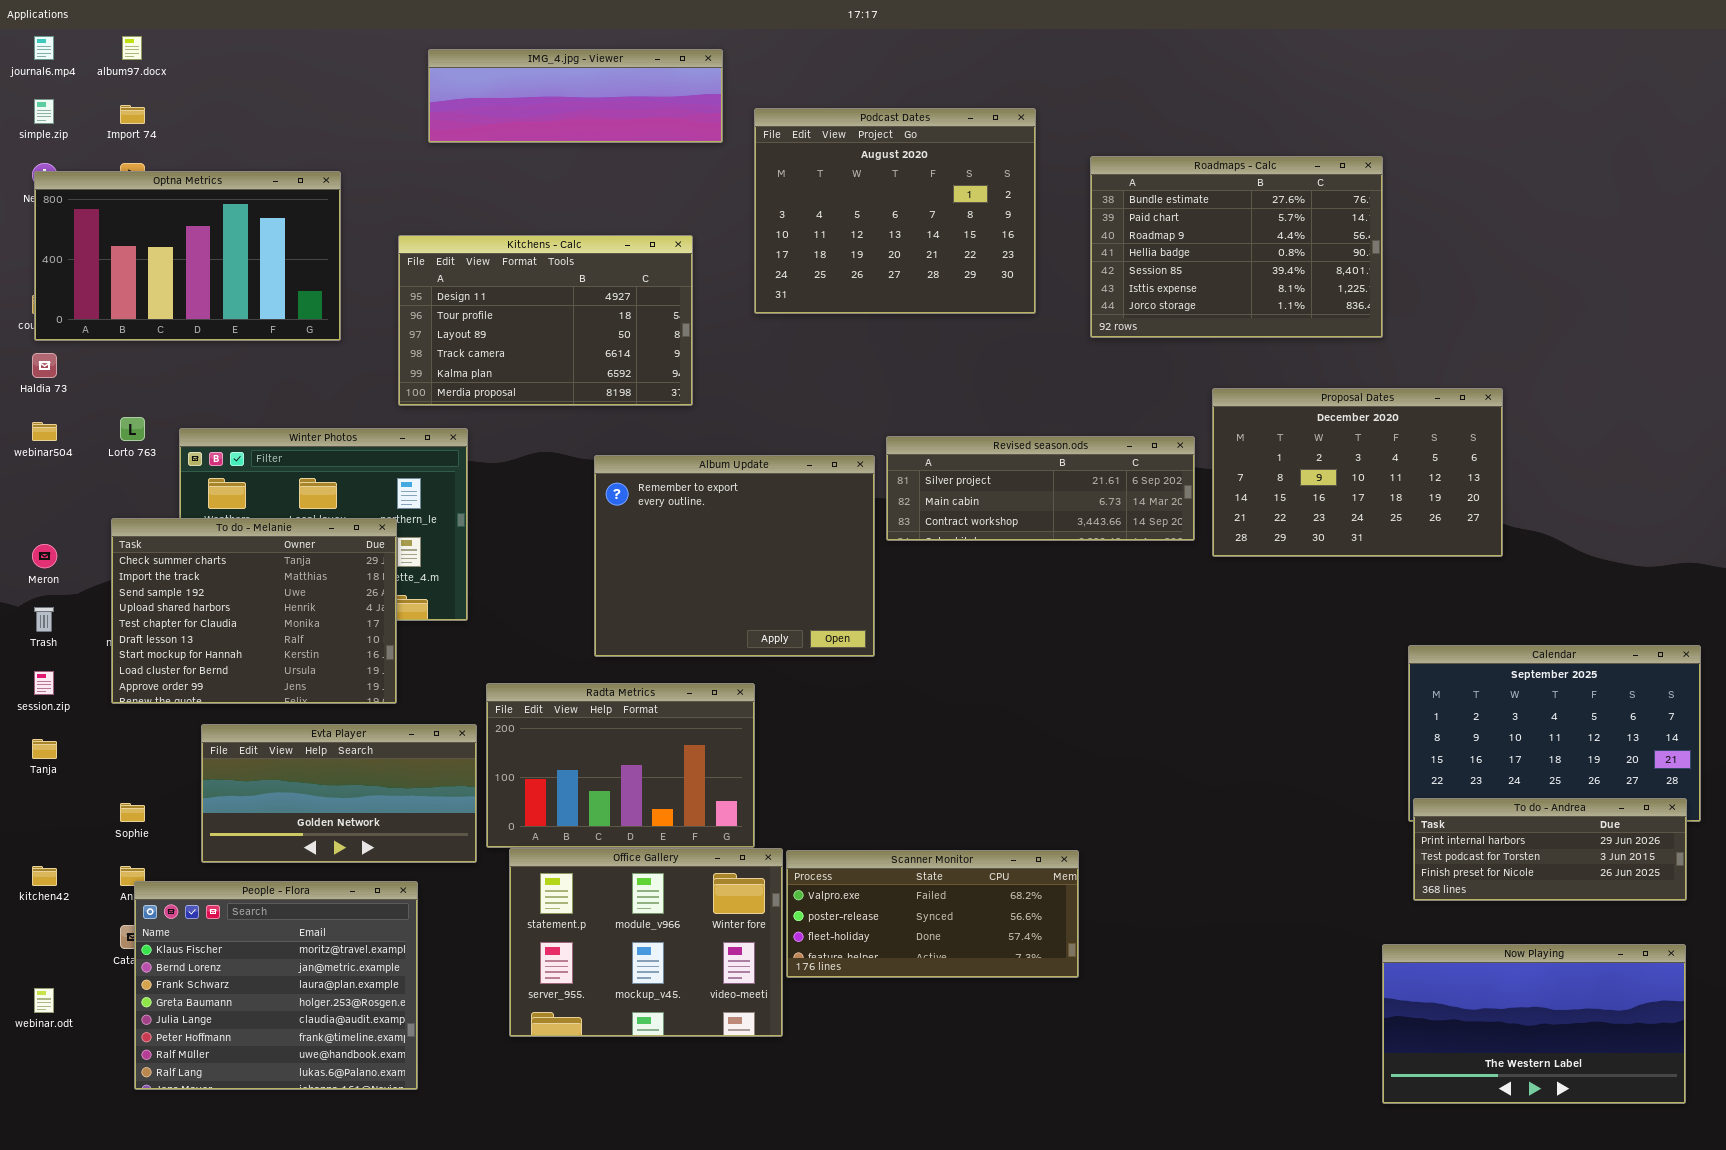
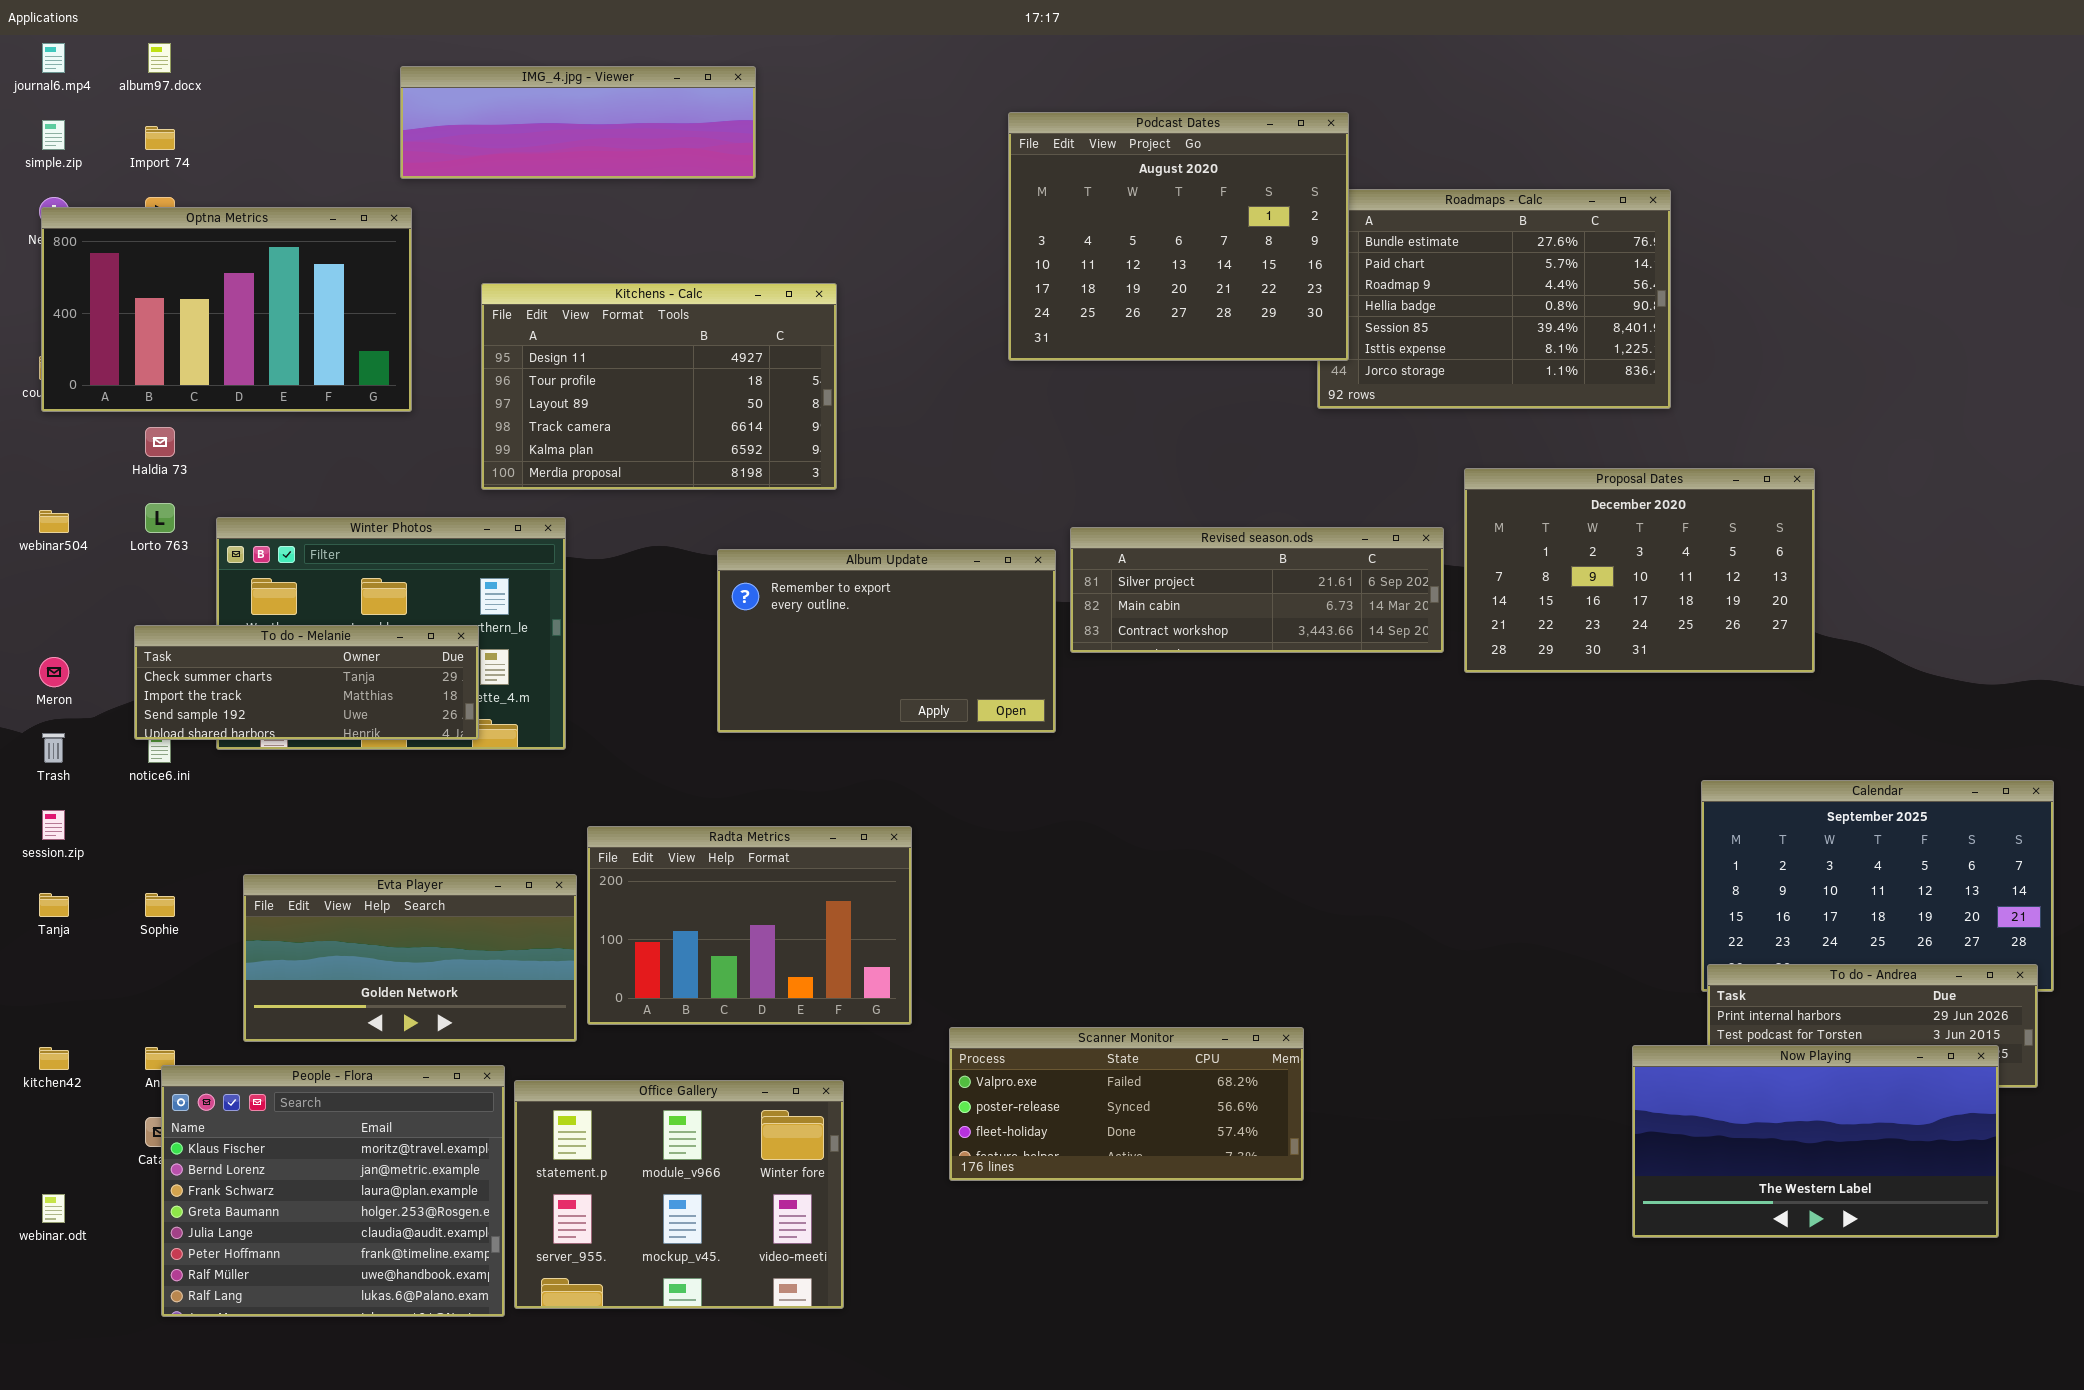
IMG_4.jpg - Viewer: [428,49,723,143] -> [400,66,756,179], moved
Podcast Dates: [754,108,1036,314] -> [1008,112,1349,361], moved
Haldia 73: [32,353,57,378] -> [145,427,175,457], moved
Album Update: [594,455,875,657] -> [717,549,1056,733], resized
To do - Melanie: [111,518,397,704] -> [134,625,479,740], resized
Sophie: [120,803,145,822] -> [145,893,175,917], moved
Office Gallery: [509,848,783,1037] -> [514,1080,844,1309], moved
Now Playing: [1382,944,1686,1104] -> [1632,1045,1999,1238], moved

